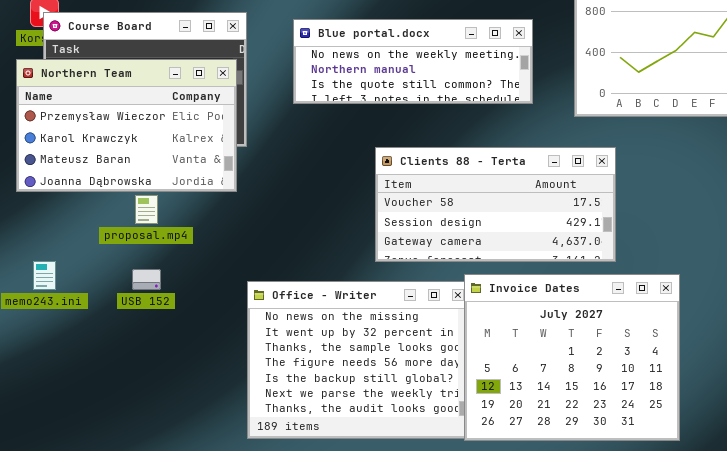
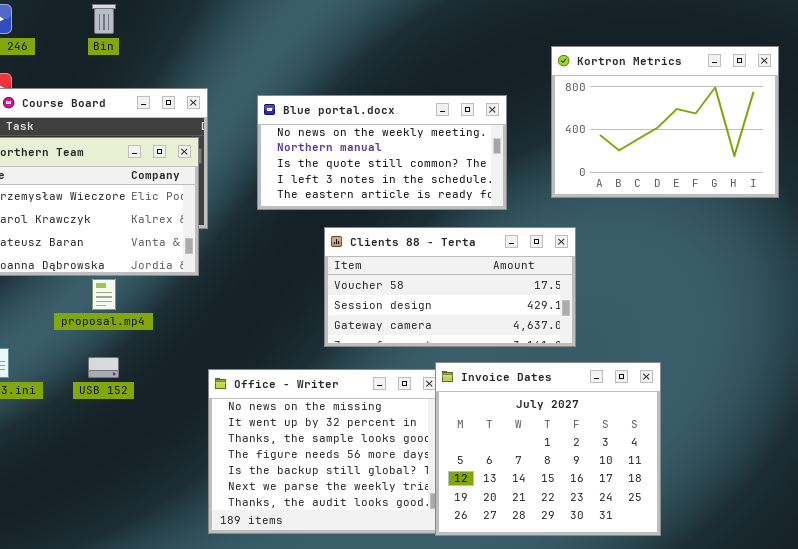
Blue portal.docx: [293,19,533,104] -> [257,95,507,210], resized
Clients 88 - Terta: [375,147,616,262] -> [324,227,576,347], moved

